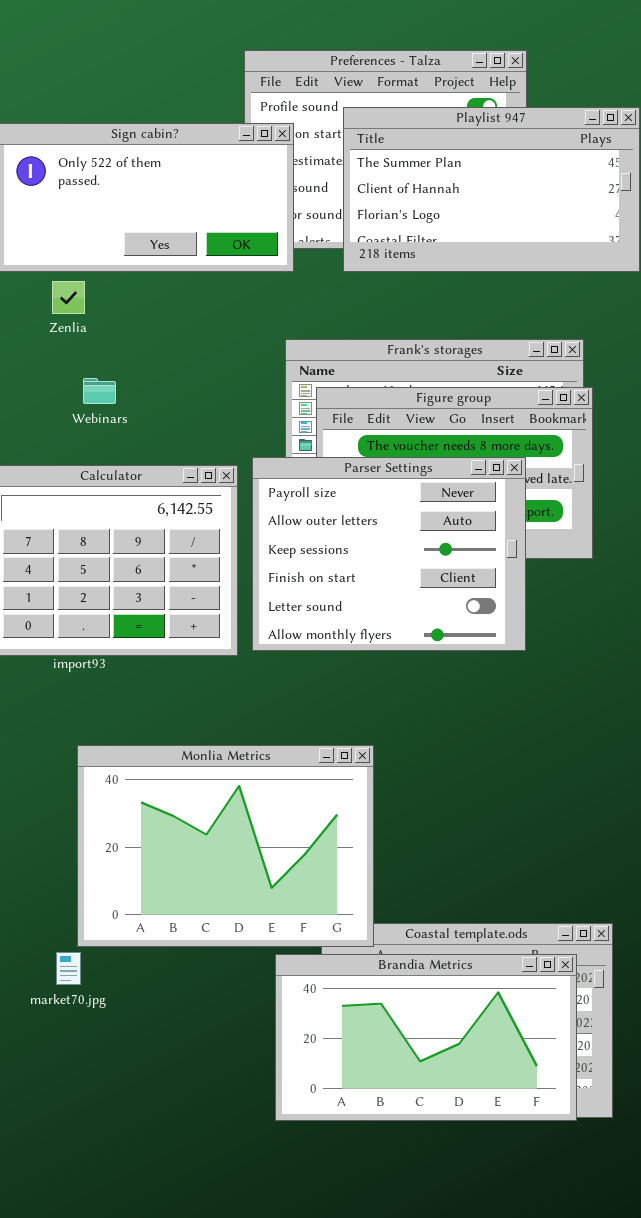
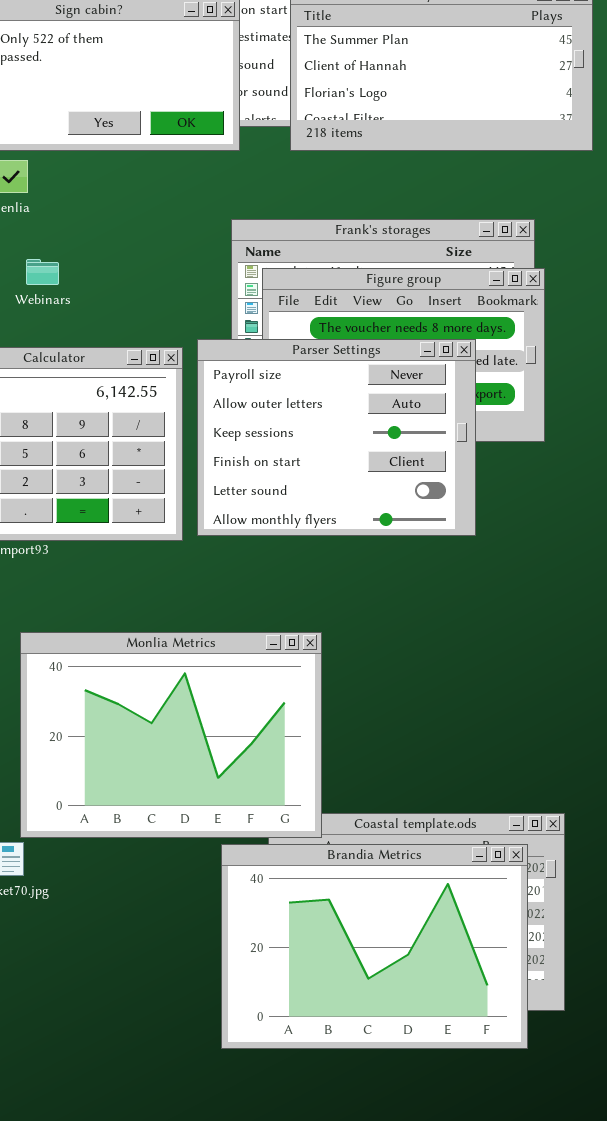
Brandia Metrics: [275,954,577,1121] -> [221,844,528,1049], resized

